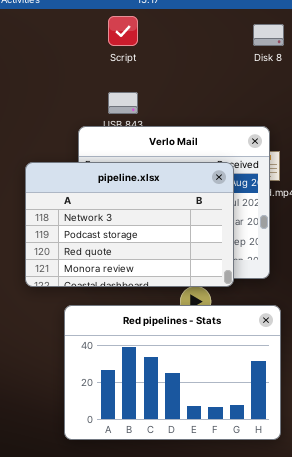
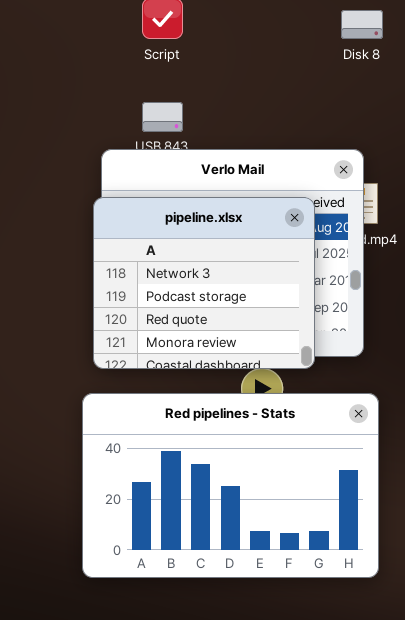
pipeline.xlsx: [25,162,234,287] -> [93,197,315,369], resized

